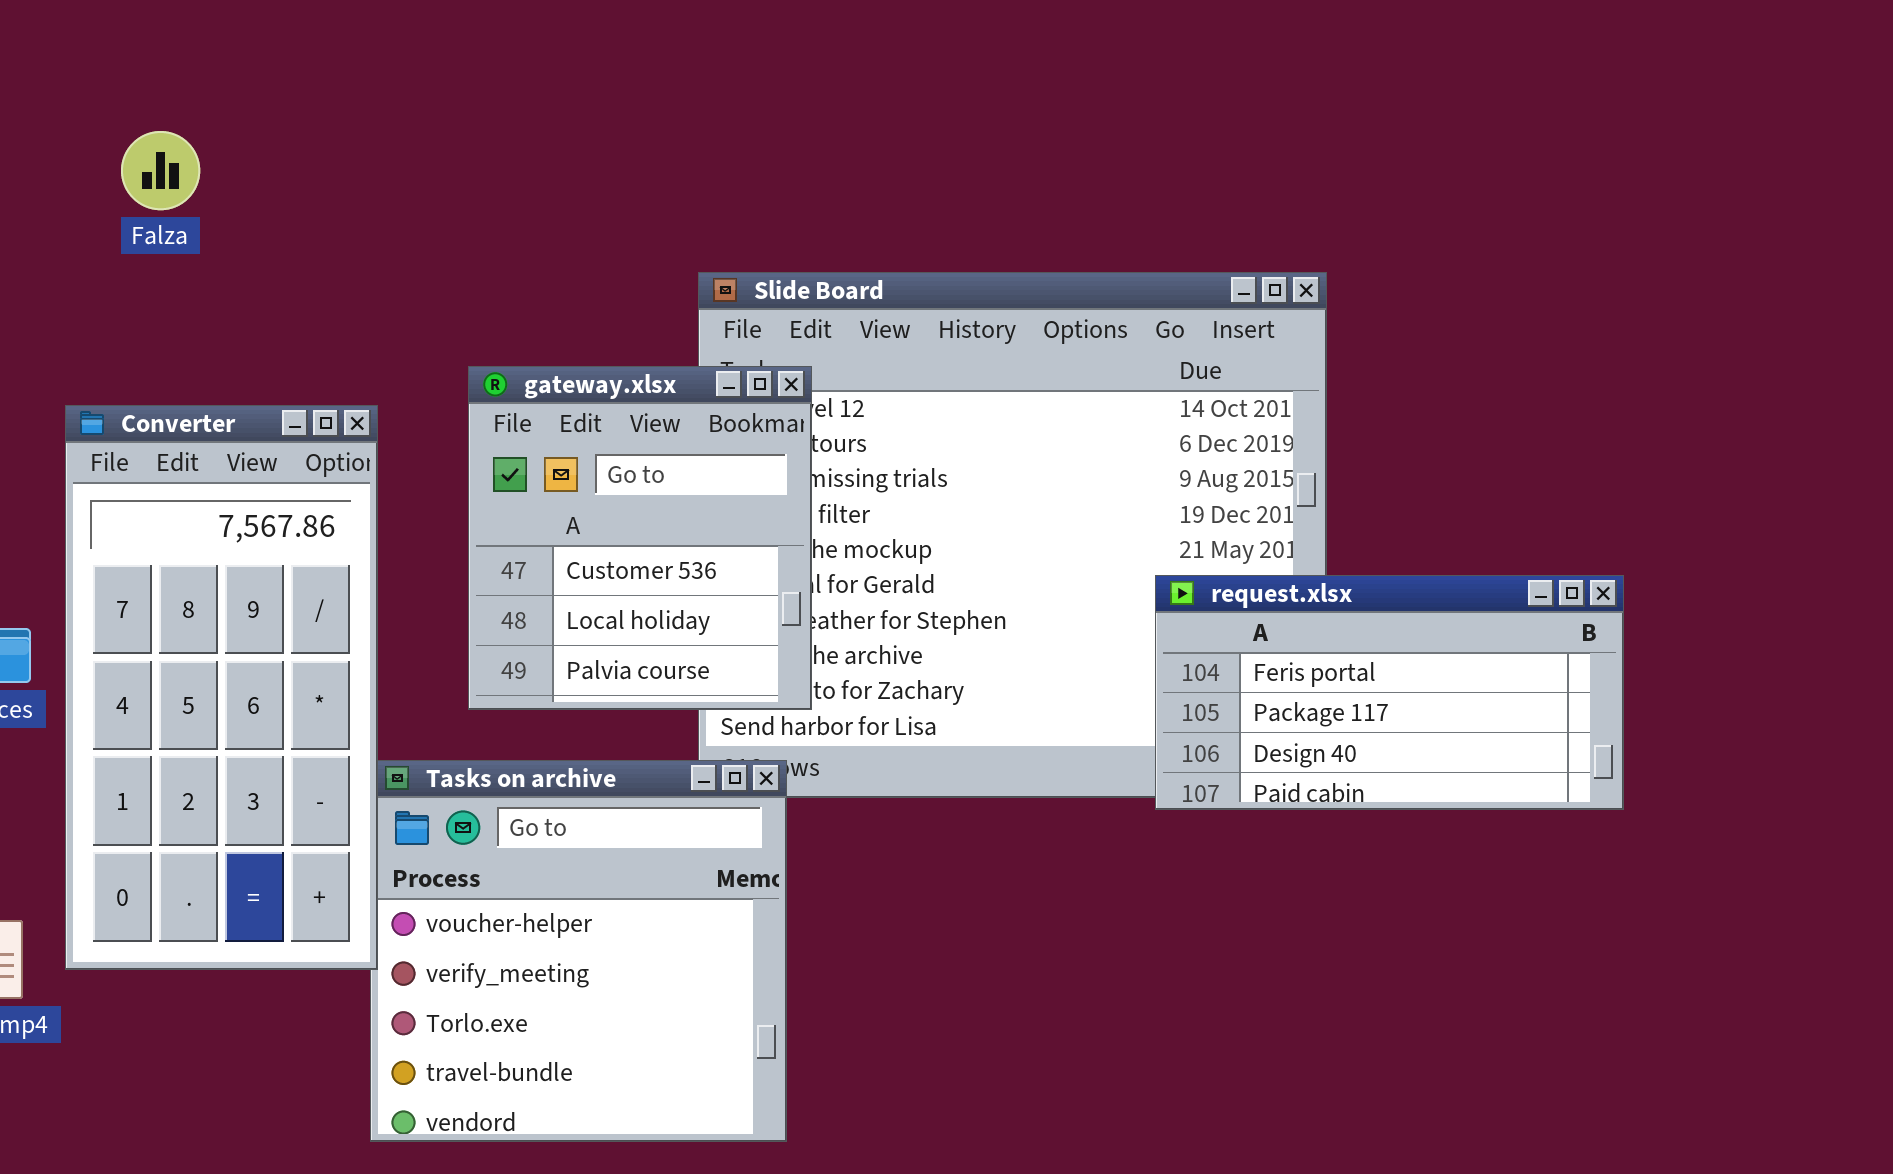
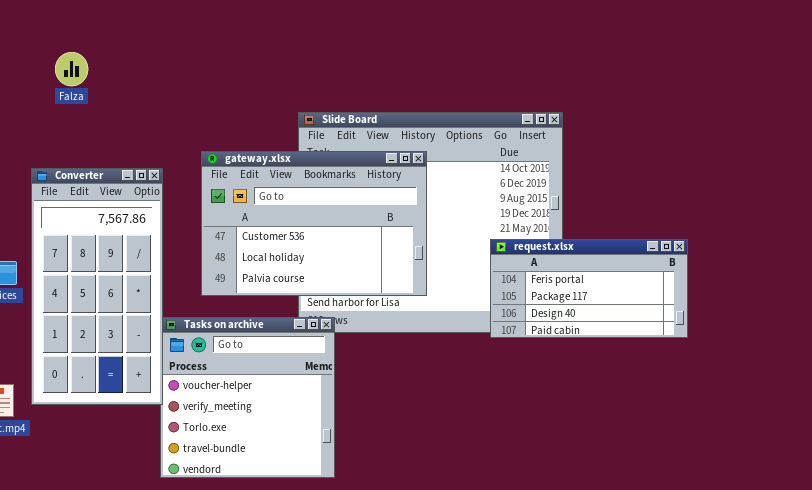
gateway.xlsx: [468,366,812,710] -> [201,151,427,296], resized

